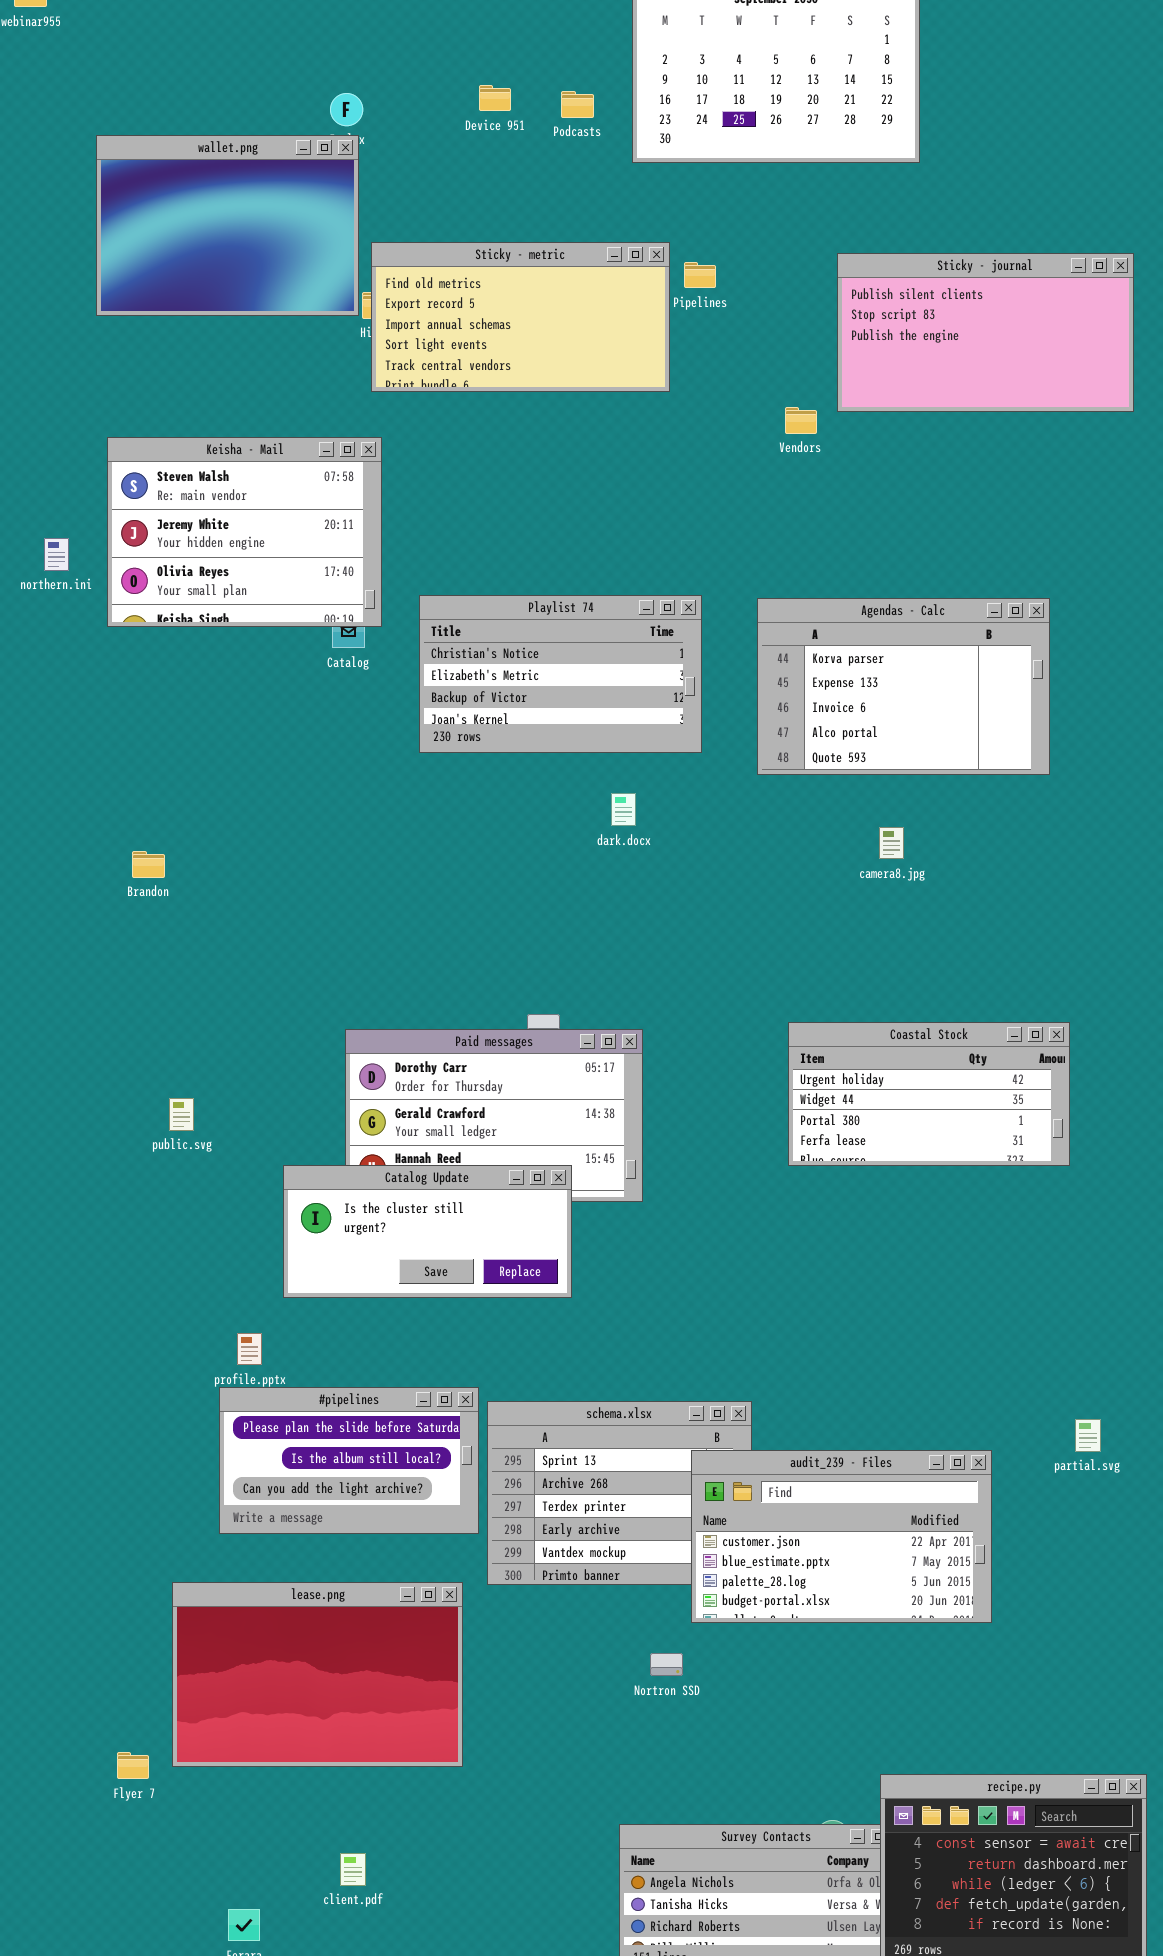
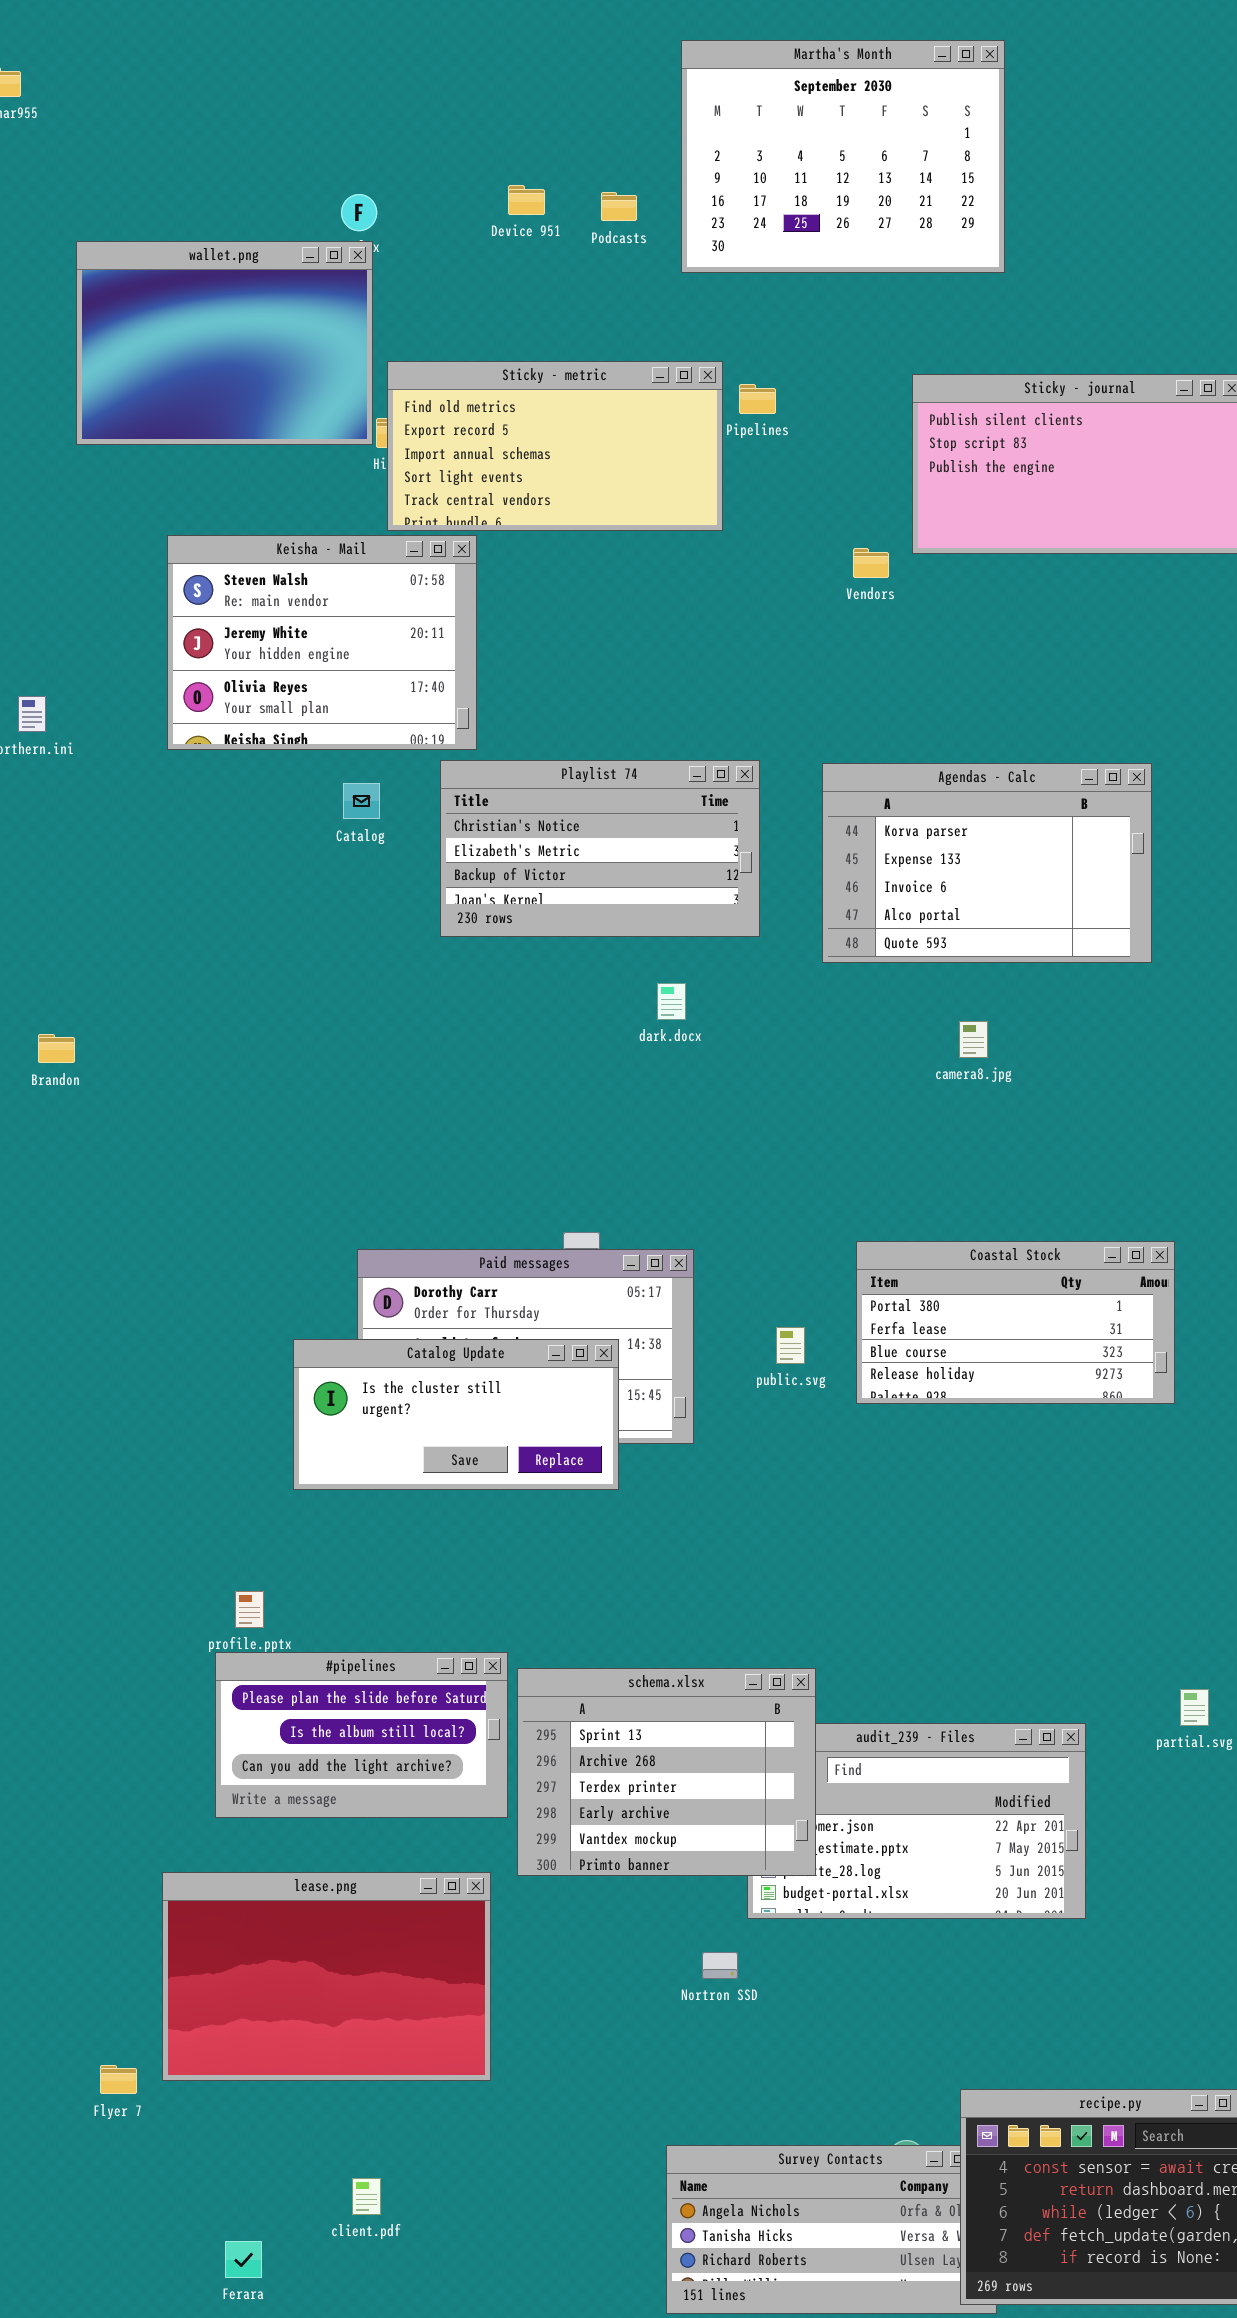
Keisha - Mail: [107,437,382,627] -> [167,535,477,750], moved
Brandon: [132,851,165,878] -> [38,1034,75,1063], moved
Coastal Stock: [788,1022,1070,1166] -> [856,1241,1175,1404], scrolled down 2 rows
public.svg: [169,1098,194,1131] -> [776,1327,805,1364], moved
Catalog Update: [283,1165,572,1298] -> [293,1339,619,1490], moved
schema.xlsx: [487,1401,752,1585] -> [517,1668,816,1876], raised

